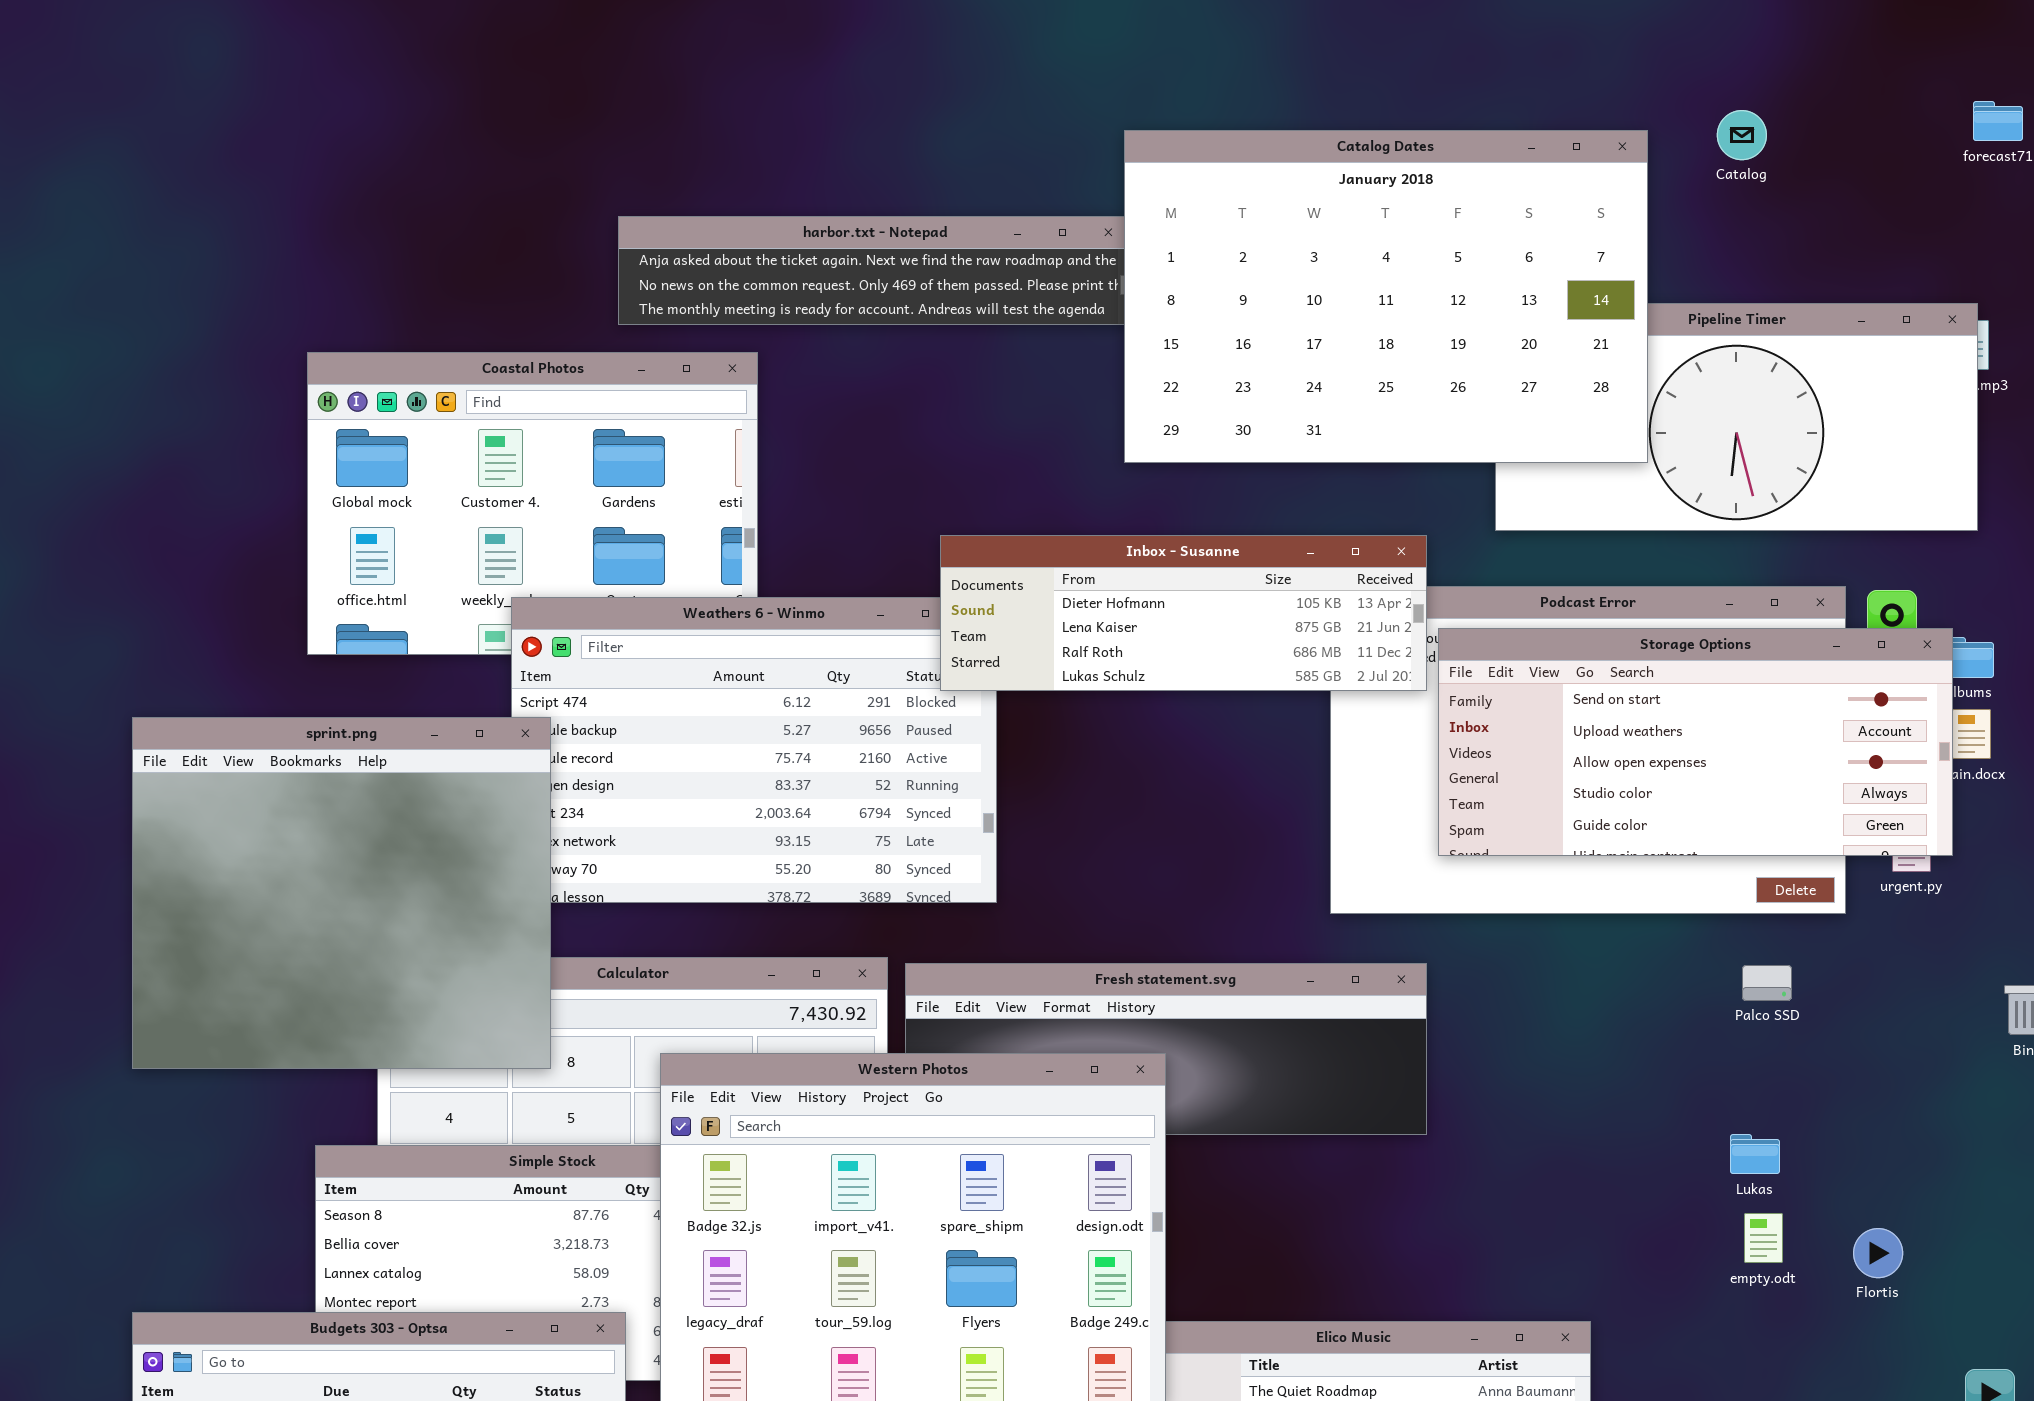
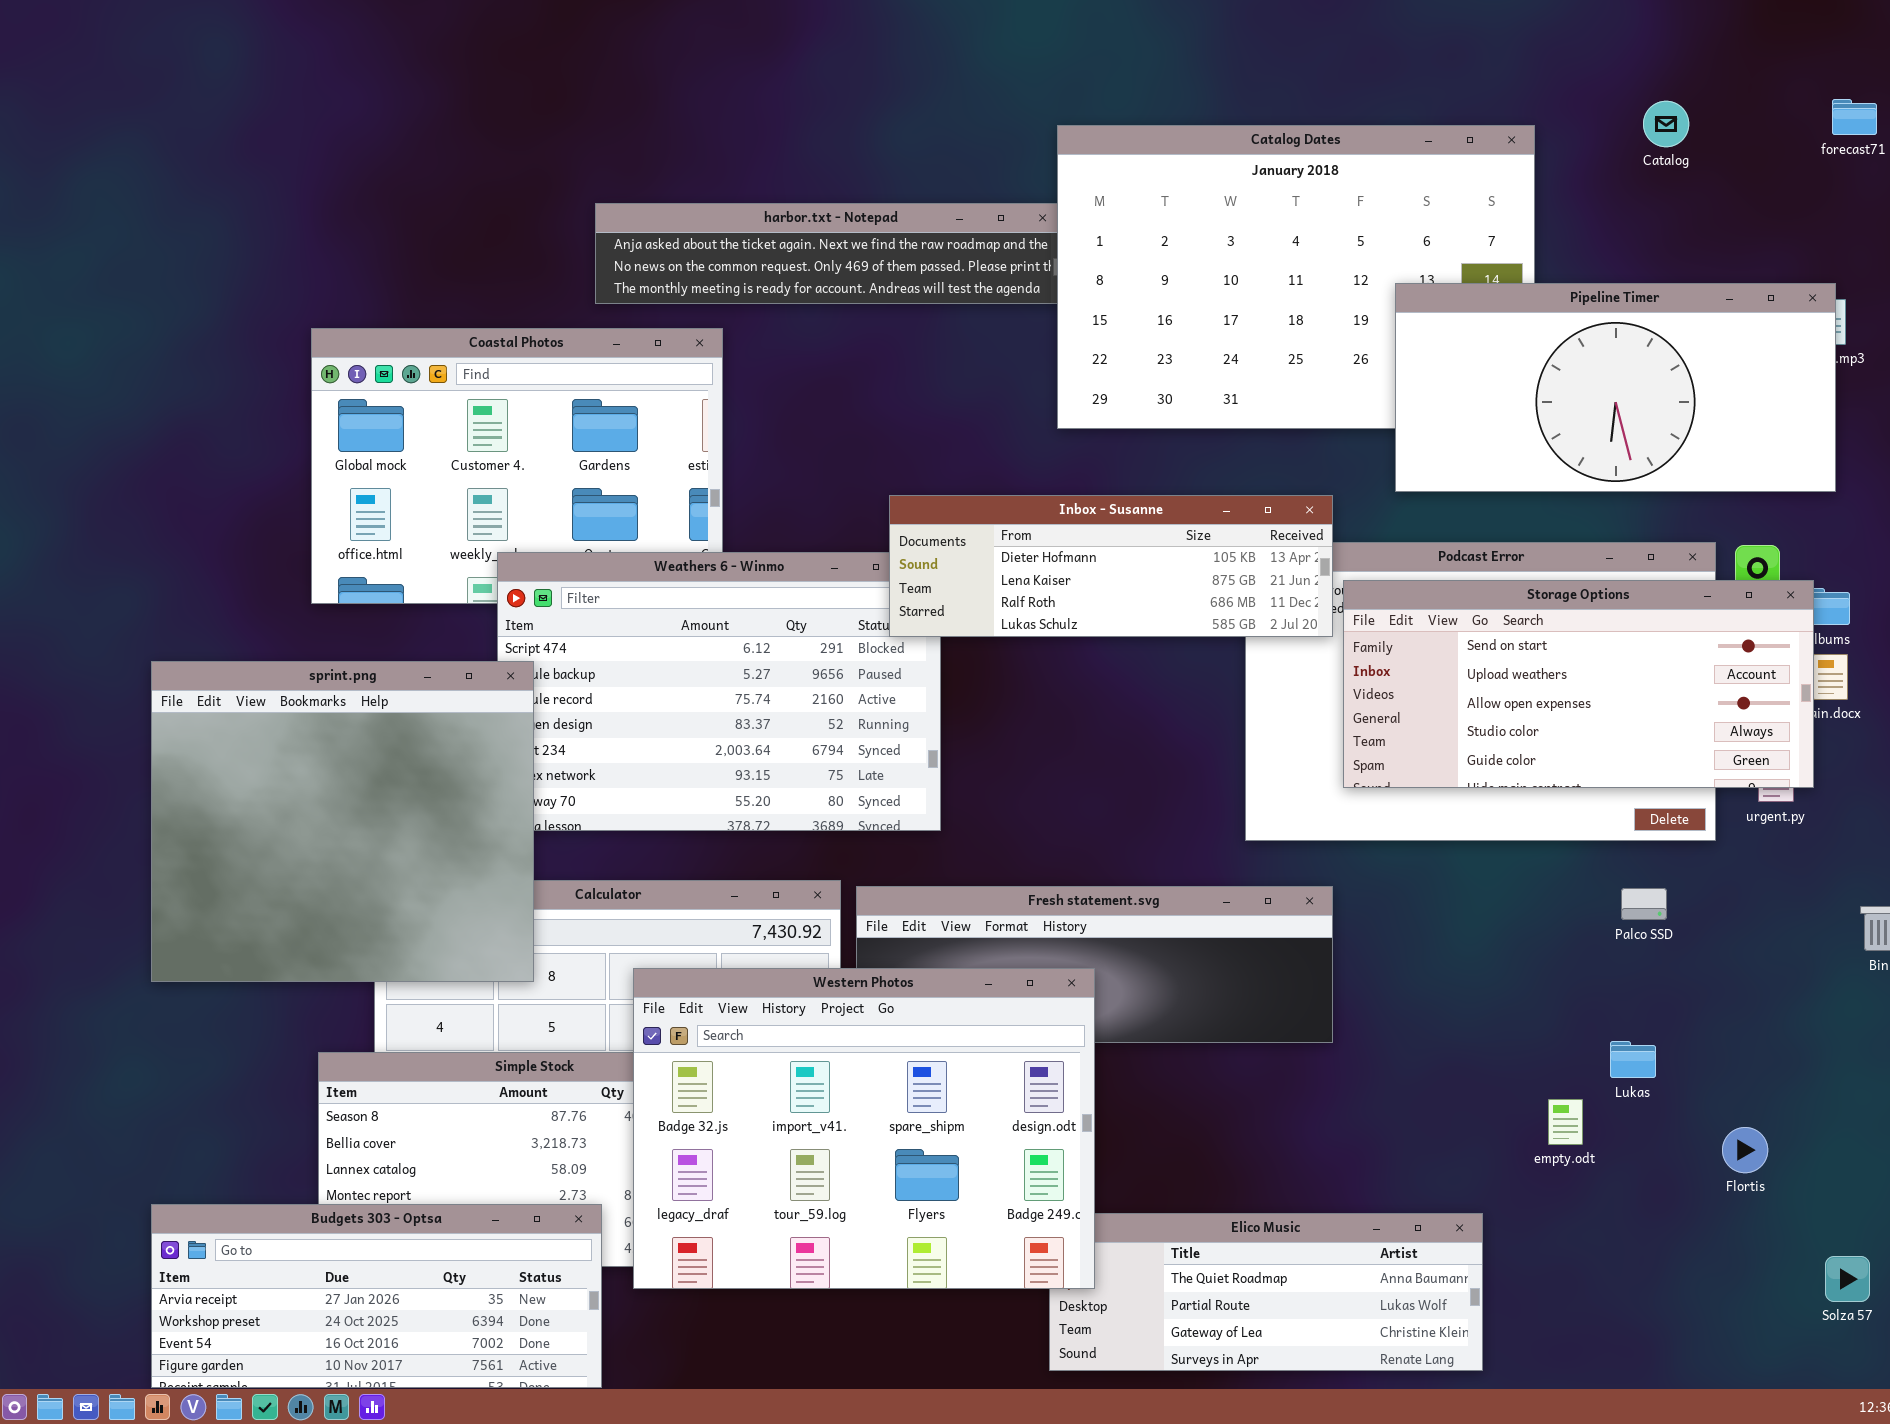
Catalog: [1717,110,1767,160] -> [1643,101,1689,147], moved
Pipeline Timer: [1495,303,1978,531] -> [1395,283,1836,492], raised
empty.odt: [1744,1213,1783,1263] -> [1548,1099,1583,1145], moved

